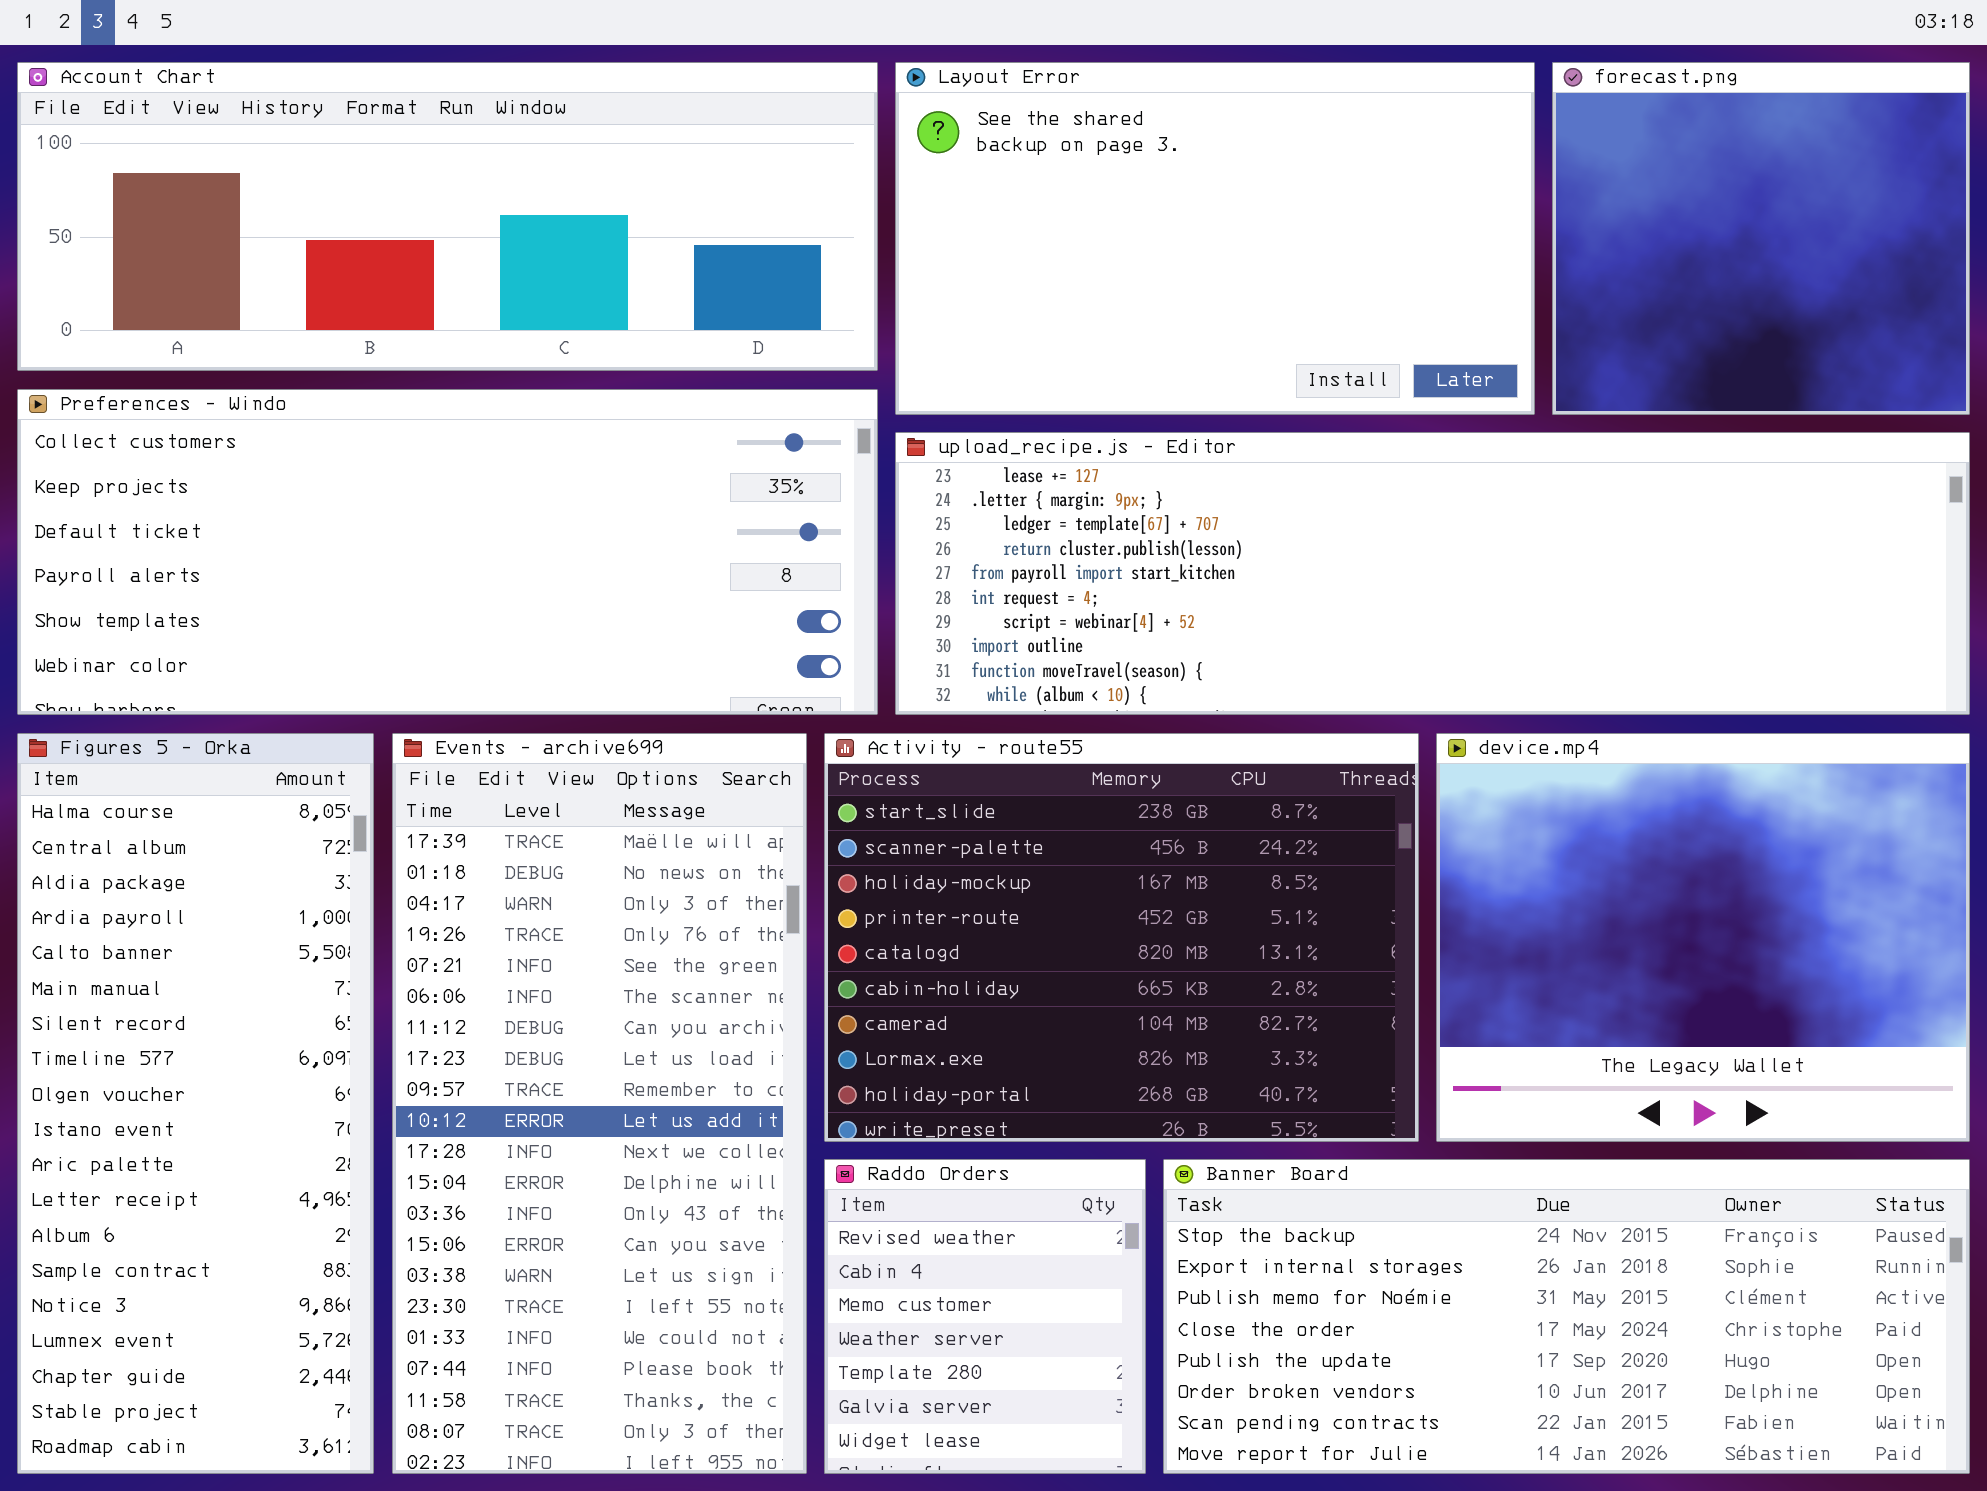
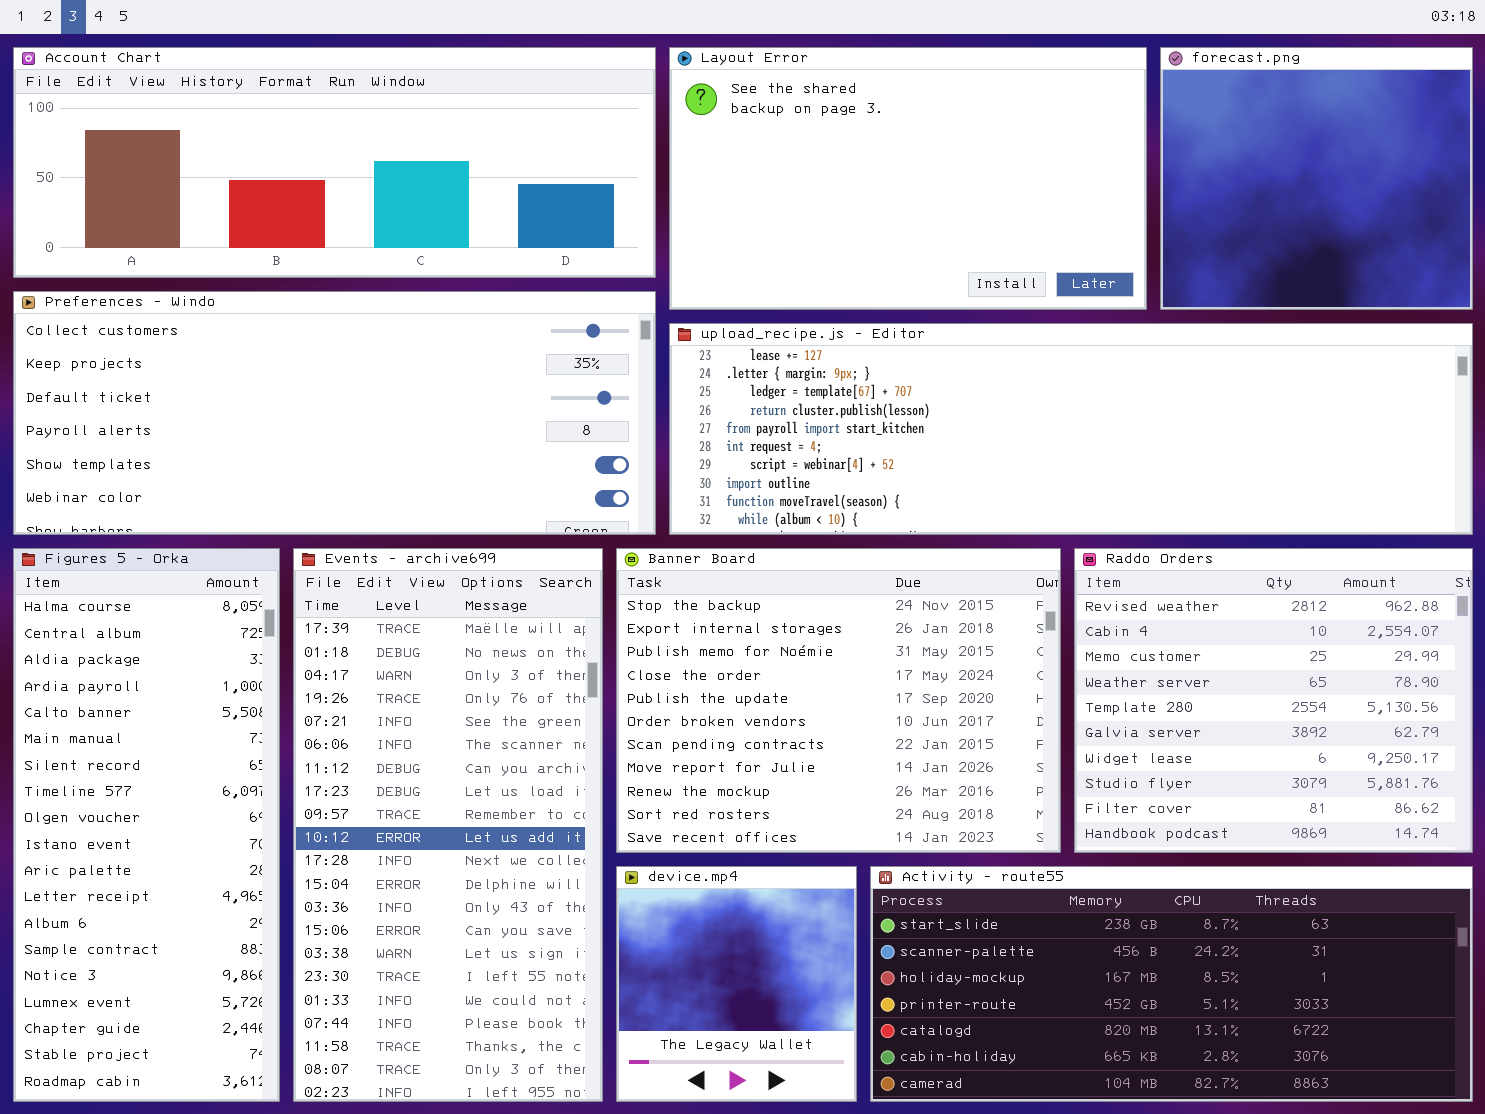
Activity - route55: [824,733,1419,1142] -> [870,866,1473,1102], moved, resized
device.mp4: [1436,733,1970,1142] -> [616,866,857,1102], moved, resized
Raddo Orders: [824,1159,1146,1474] -> [1074,548,1473,853], moved, resized
Banner Board: [1163,1159,1970,1474] -> [616,548,1061,853], moved, resized

